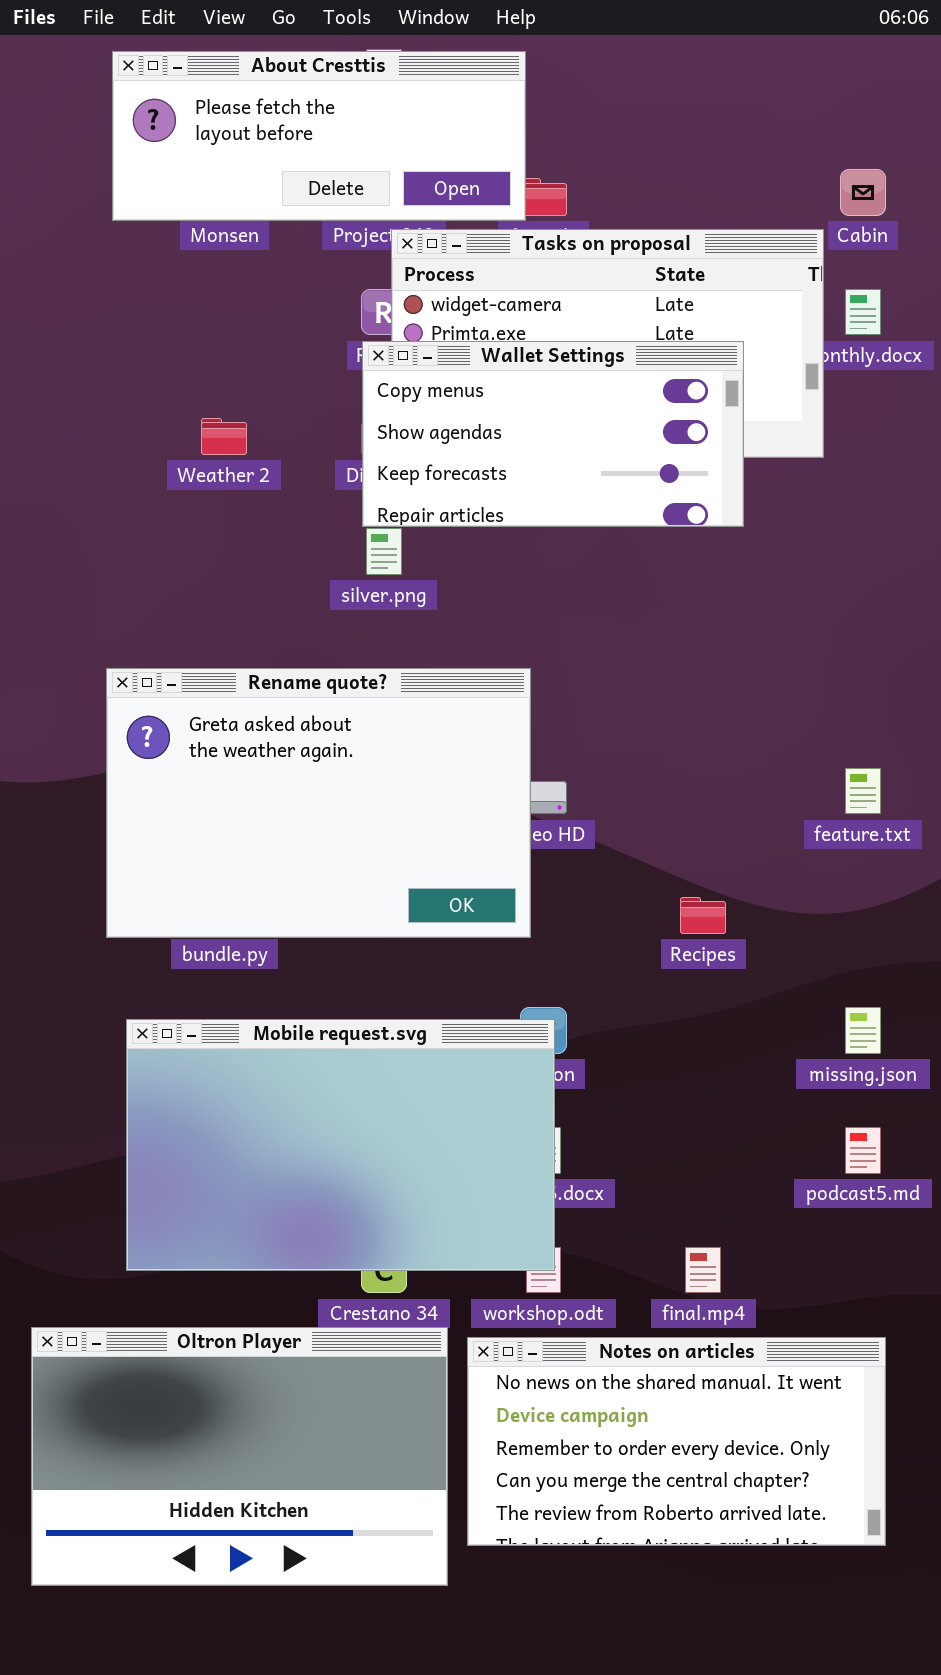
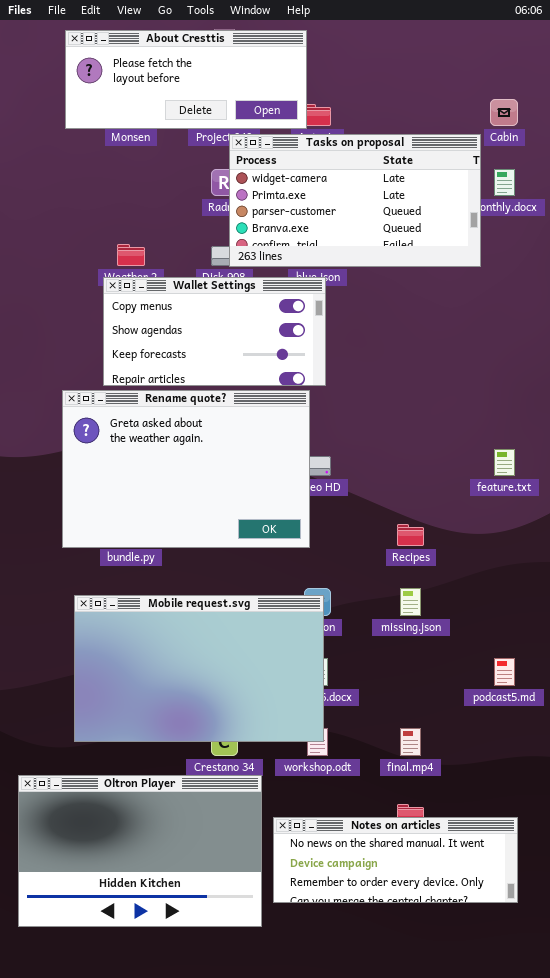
Wallet Settings: [362,341,744,527] -> [103,277,326,386], moved
missing.json: [845,1007,881,1054] -> [400,588,421,616], moved
Notes on articles: [467,1337,886,1546] -> [273,817,518,903], resized

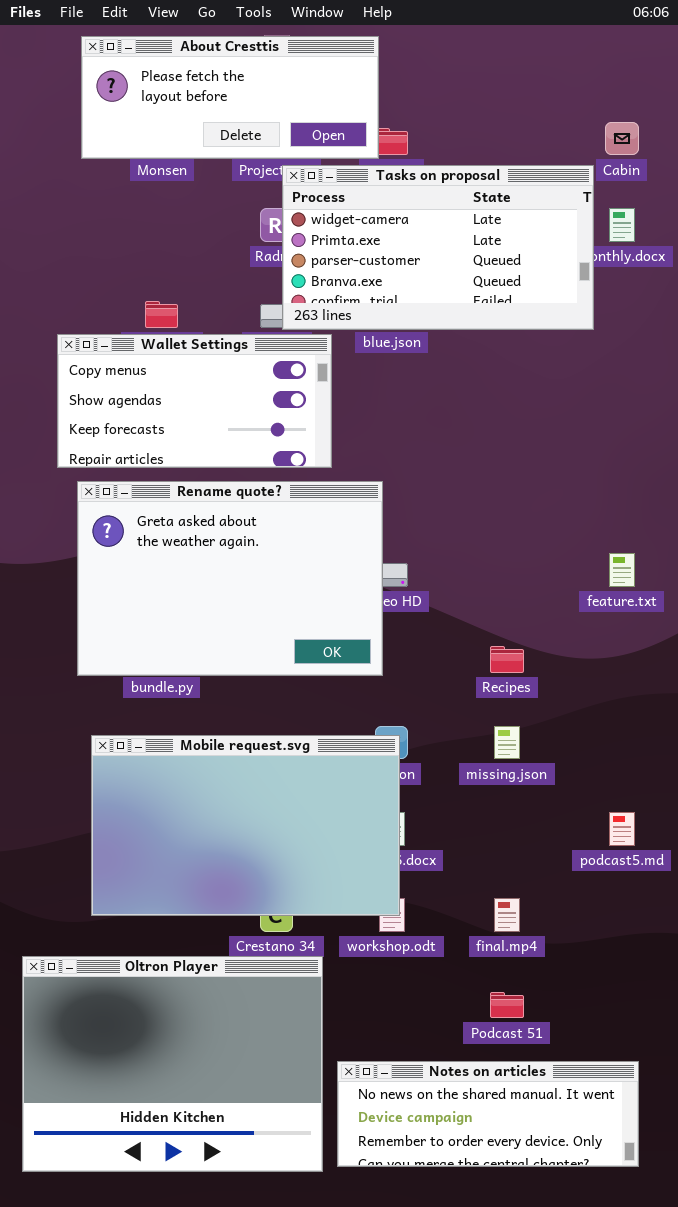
Wallet Settings: [103,277,326,386] -> [57,334,332,468], moved
Oltron Player: [18,775,262,927] -> [22,956,323,1172], resized
Notes on articles: [273,817,518,903] -> [337,1061,639,1167], moved

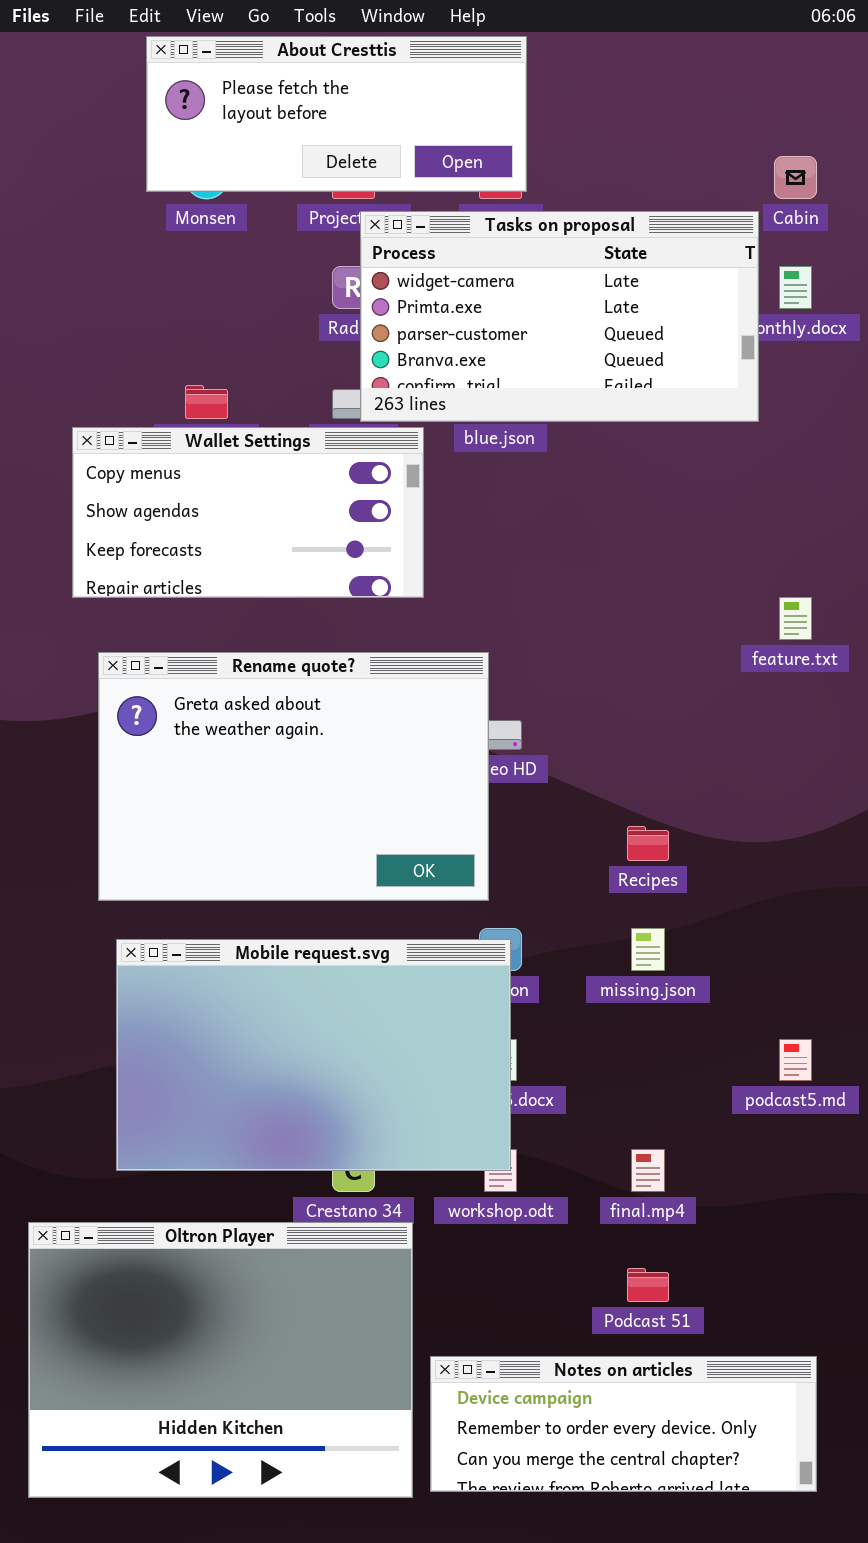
About Cresttis: [81,36,379,159] -> [146,36,527,192], moved
Rename quote?: [77,481,383,676] -> [98,652,489,901], moved
feature.txt: [609,553,635,587] -> [779,597,812,640], moved
Notes on articles: [337,1061,639,1167] -> [430,1356,817,1492], scrolled down 1 row

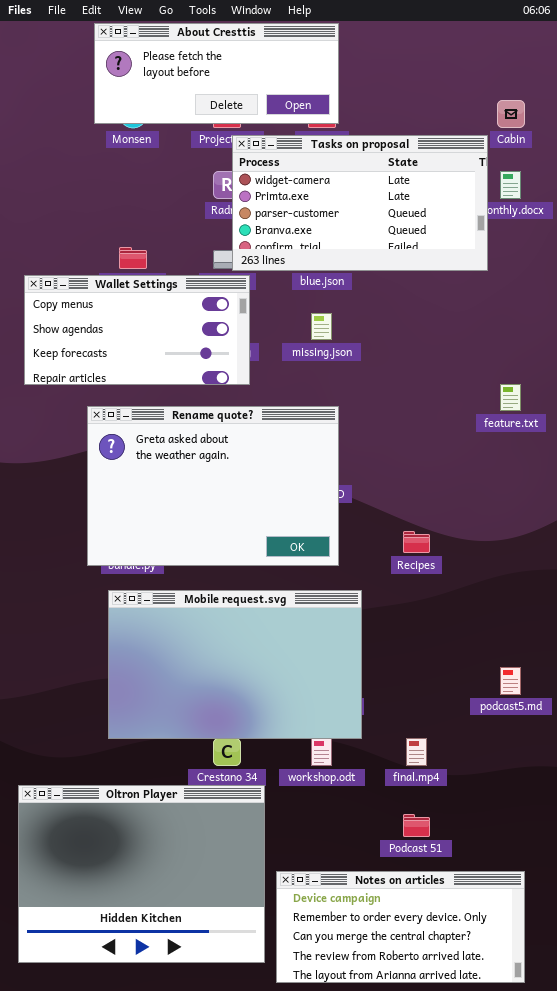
Wallet Settings: [72,427,424,598] -> [24,275,250,385], moved
Rename quote?: [98,652,489,901] -> [87,406,339,566], moved
missing.json: [631,928,665,971] -> [311,313,332,340], moved
Mobile request.svg: [116,939,511,1171] -> [108,590,362,739], moved
Notes on articles: [430,1356,817,1492] -> [276,871,525,983], resized

